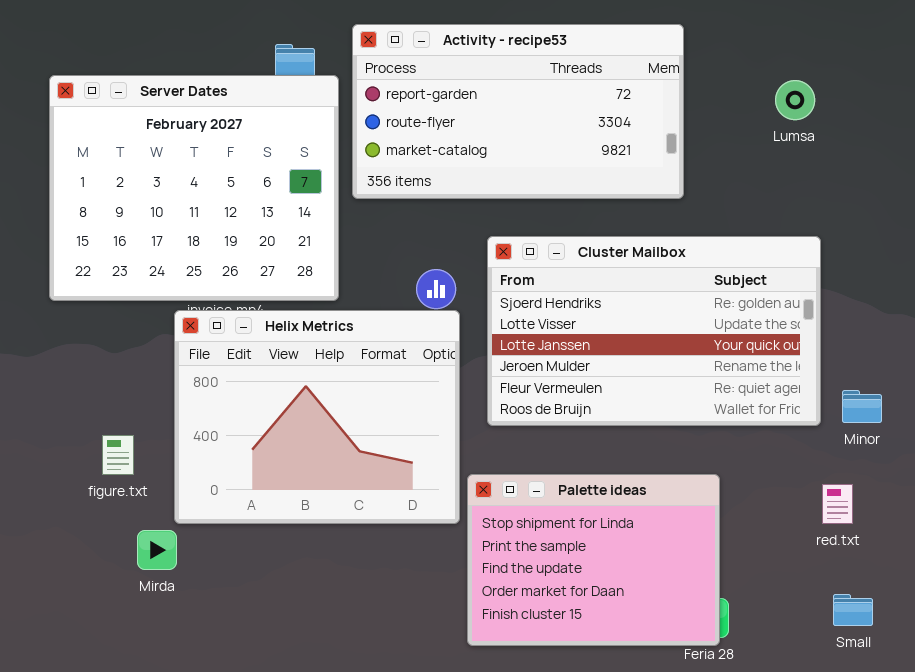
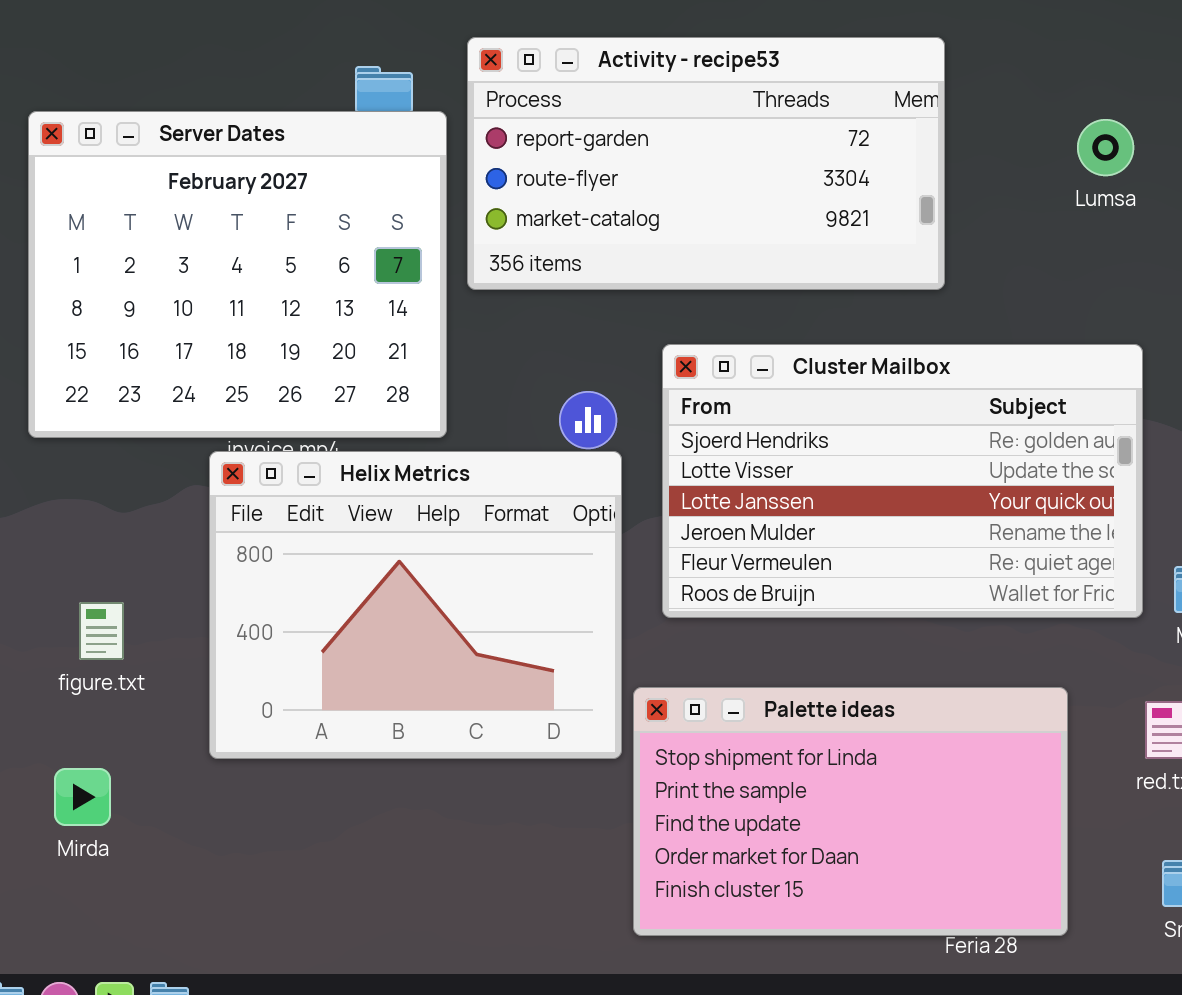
figure.txt: [102,435,134,475] -> [79,602,124,660], moved
Palette ideas: [467,474,720,646] -> [633,687,1068,936], resized
Mirda: [137,530,177,570] -> [54,768,111,826], moved

